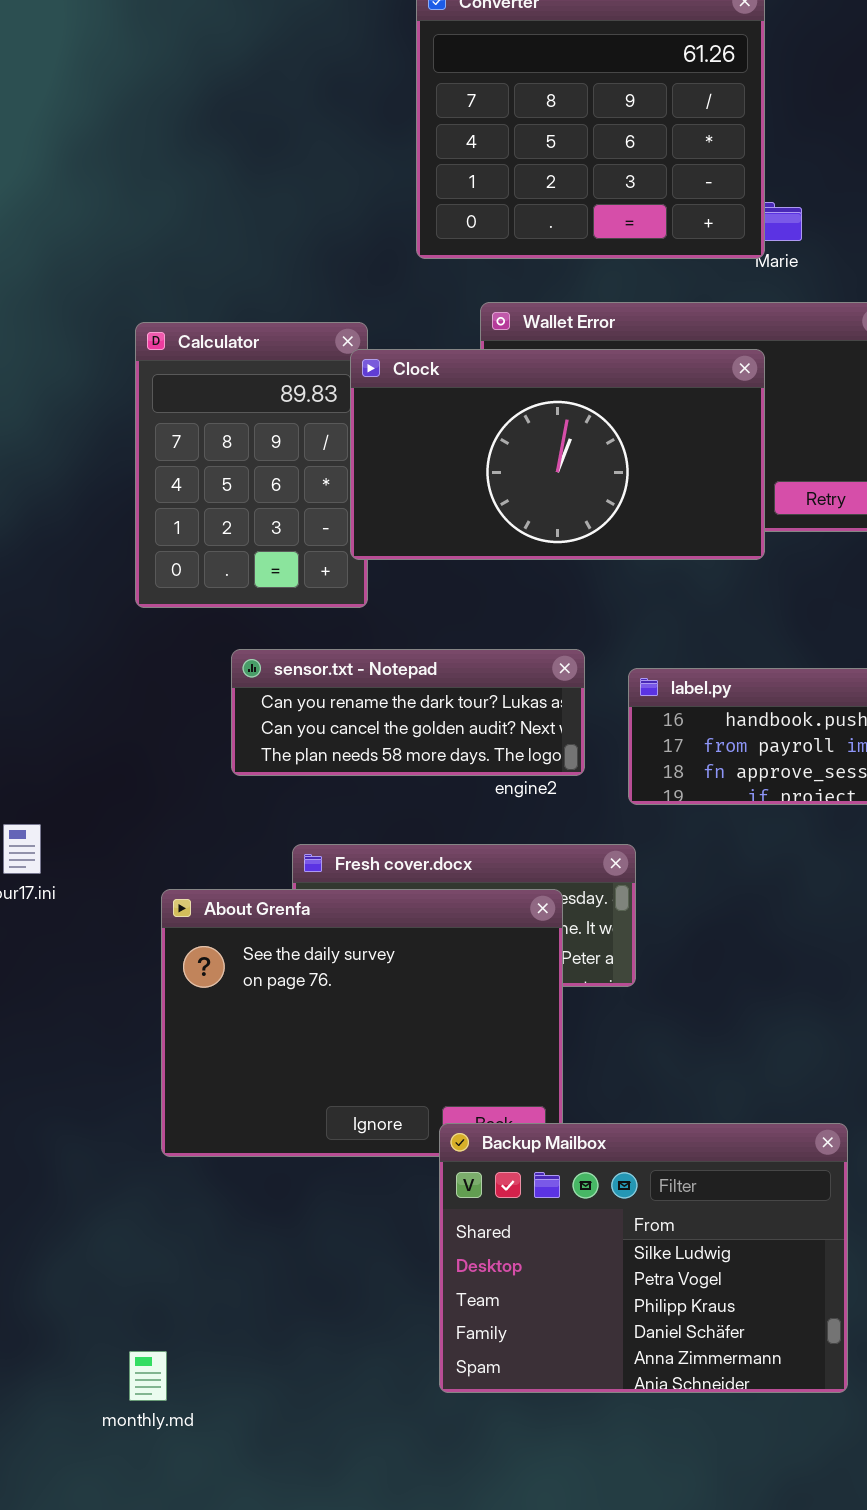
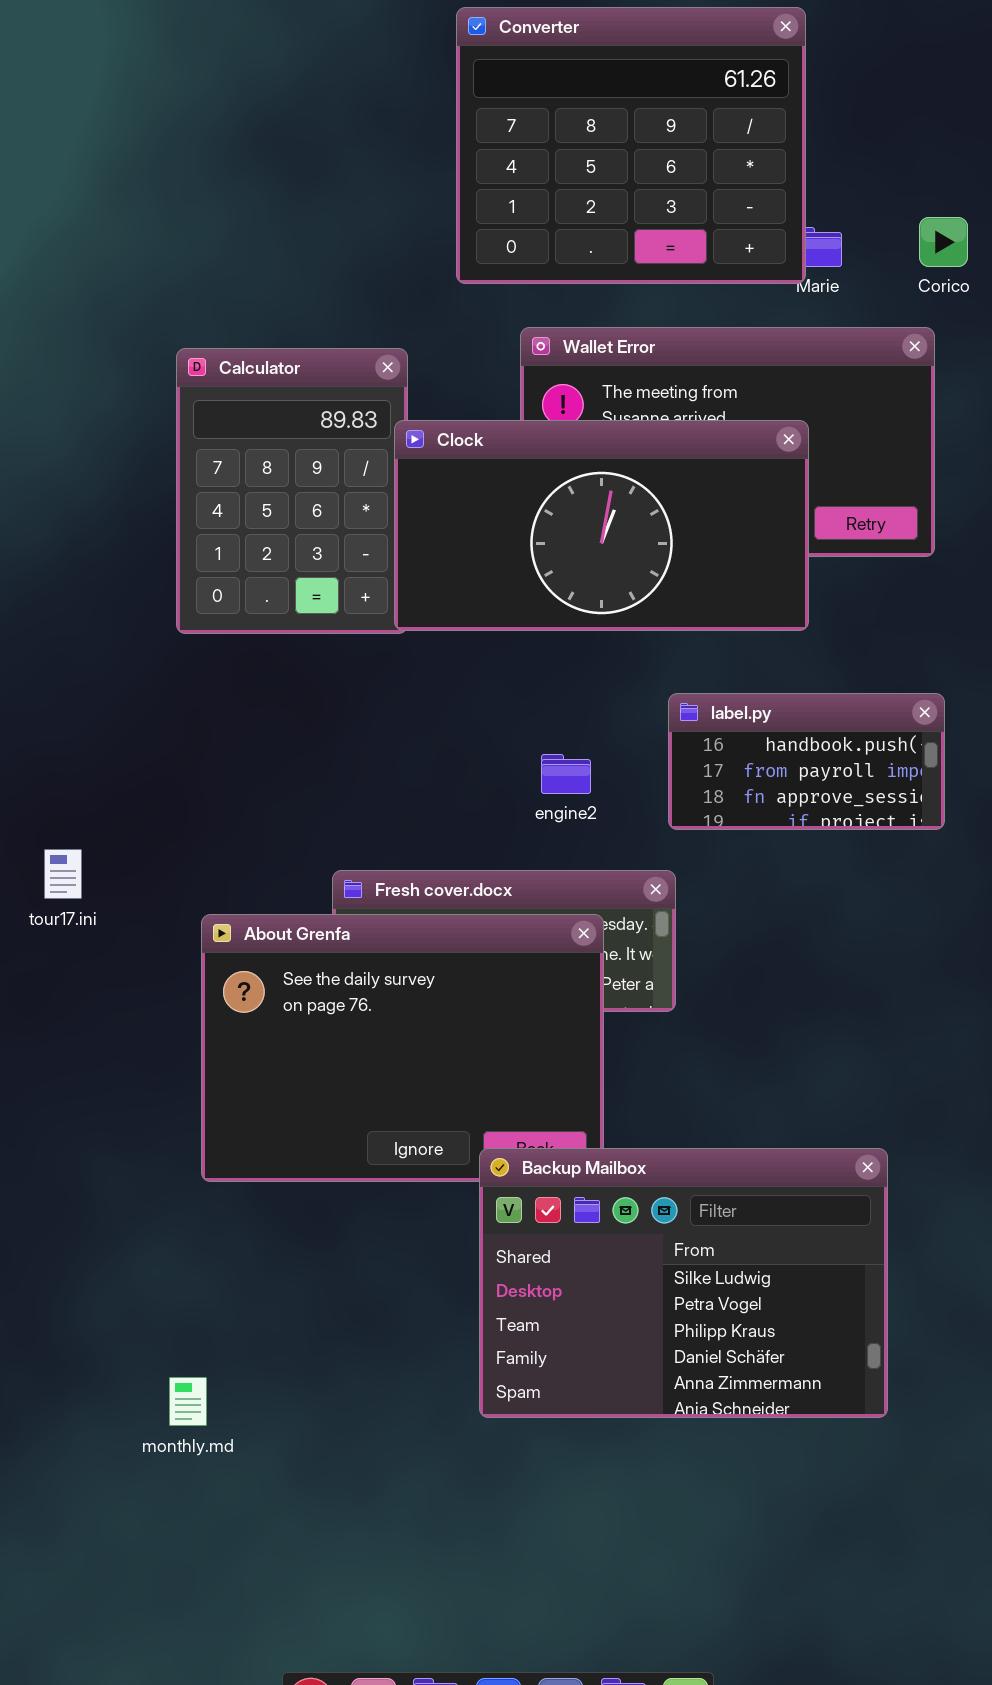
Clock: [350,349,765,560] -> [394,420,809,631], moved
sensor.txt - Notepad: [231,649,585,776] -> none, closed

